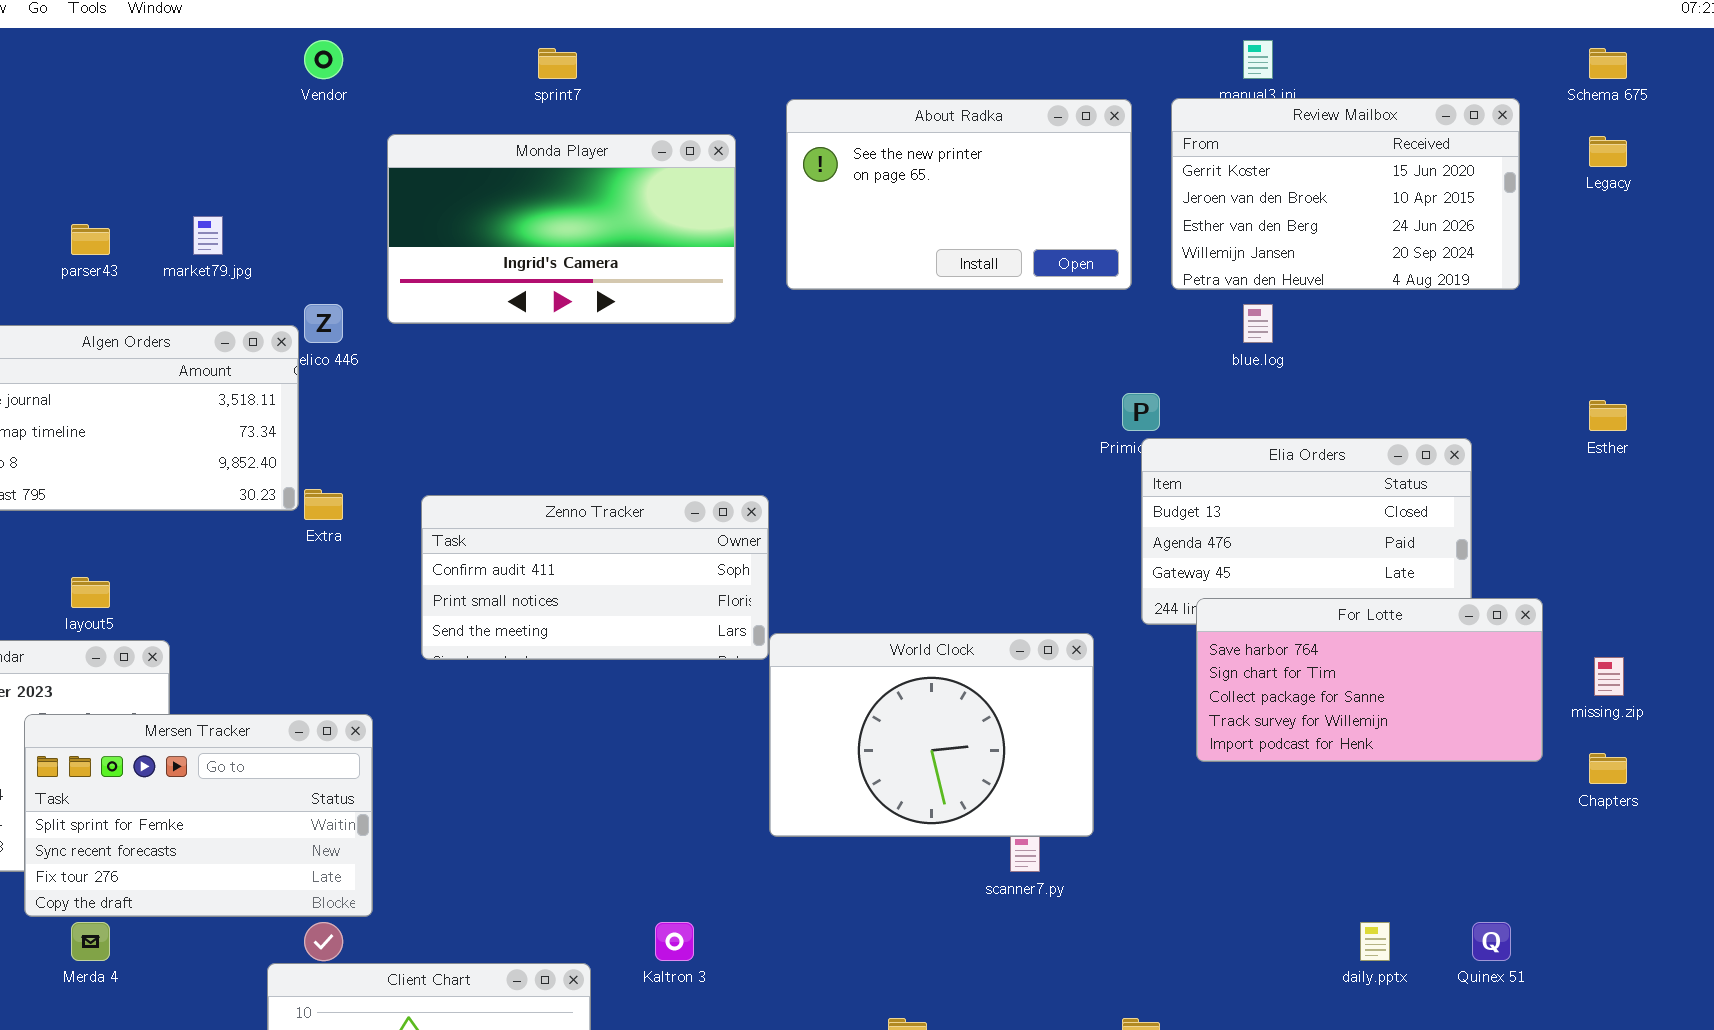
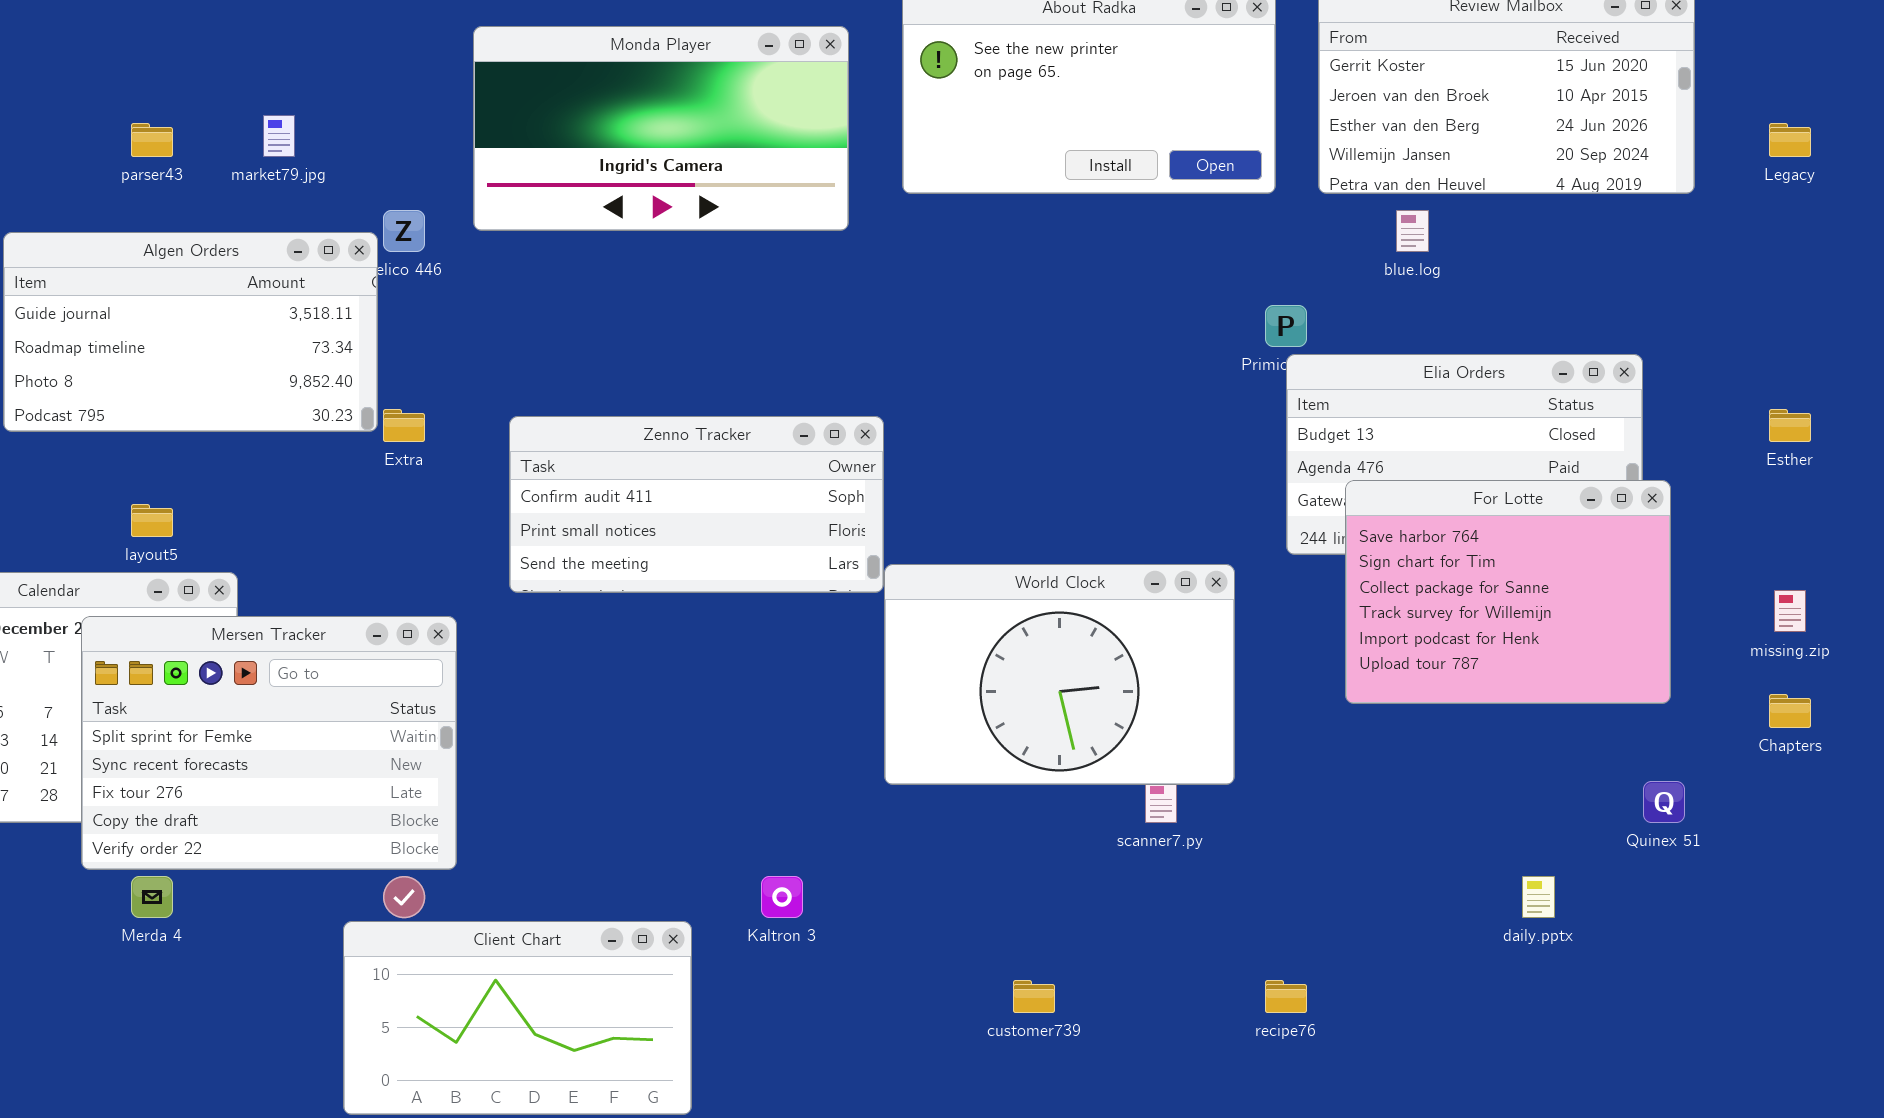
Legacy: [1589,136,1627,167] -> [1769,123,1811,157], moved
Esther: [1589,400,1627,431] -> [1769,409,1811,442], moved
For Lotte: [1196,598,1543,762] -> [1345,480,1671,704], resized
Mersen Tracker: [24,714,373,917] -> [81,616,457,870], resized
Quinex 51: [1472,922,1511,961] -> [1643,781,1685,823], moved

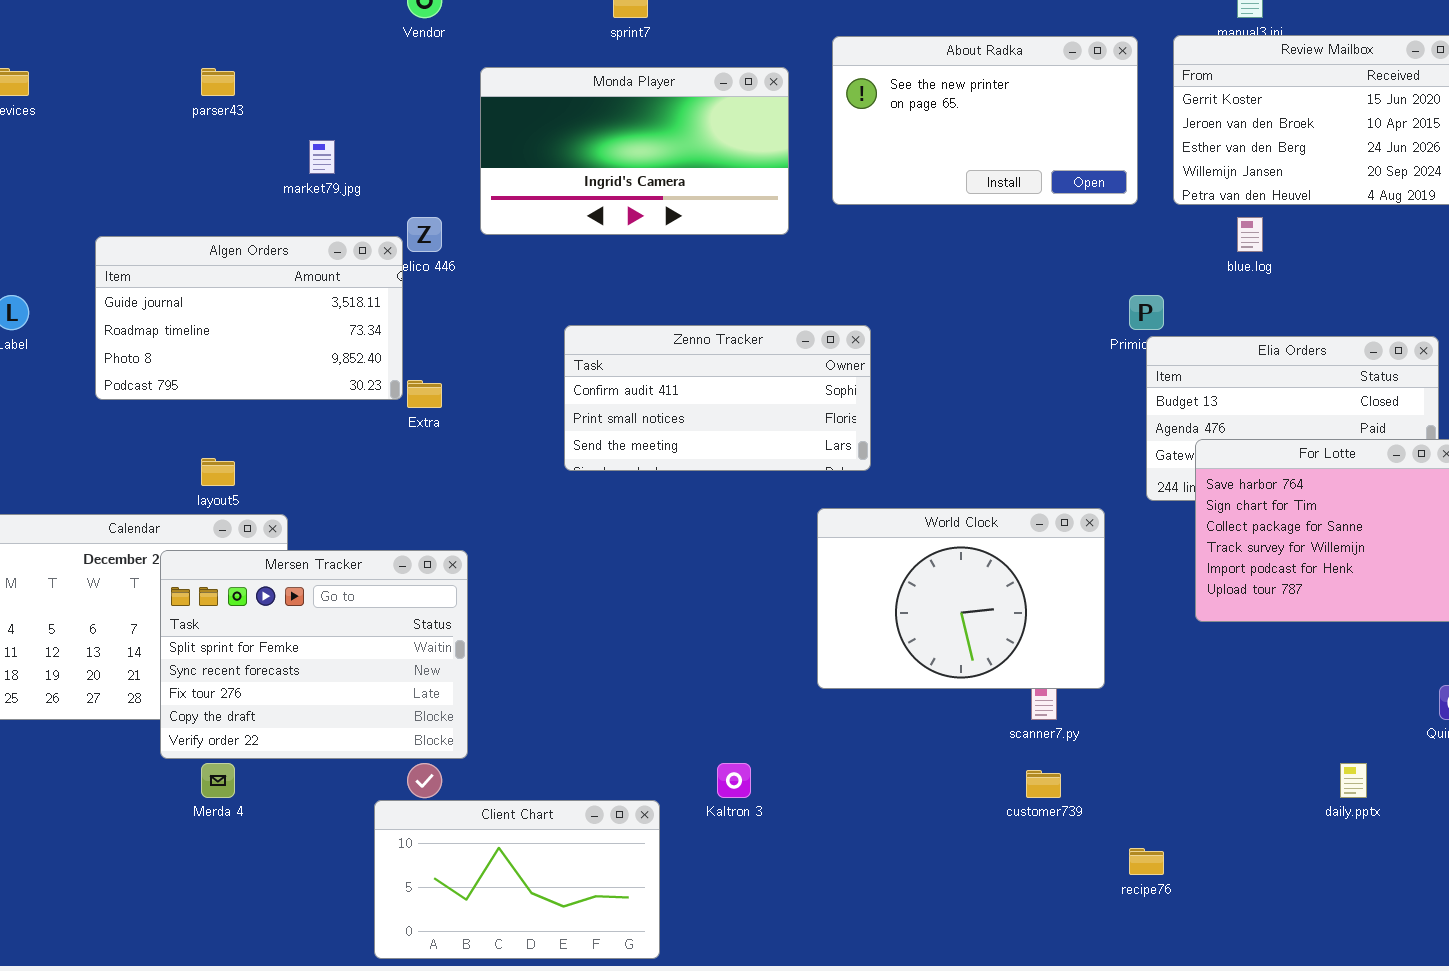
parser43: [131,123,173,157] -> [201,68,235,96], moved
Zenno Tracker: [509,416,884,593] -> [564,325,871,471], moved
customer739: [1013,980,1055,1013] -> [1026,770,1061,798], moved

